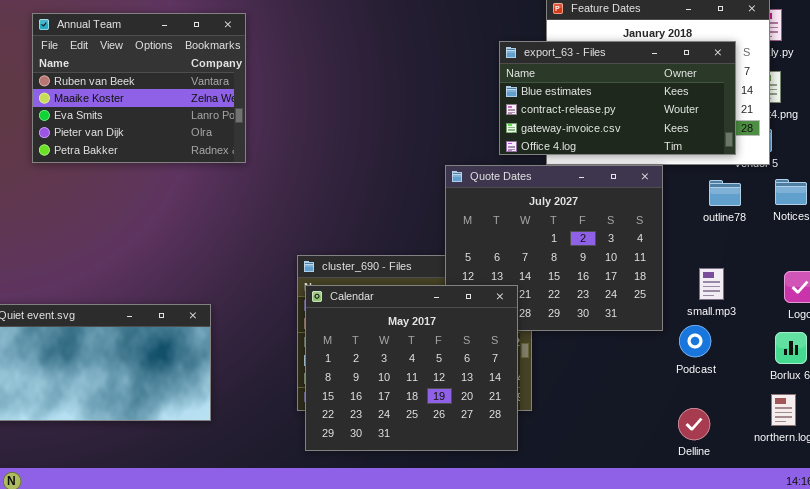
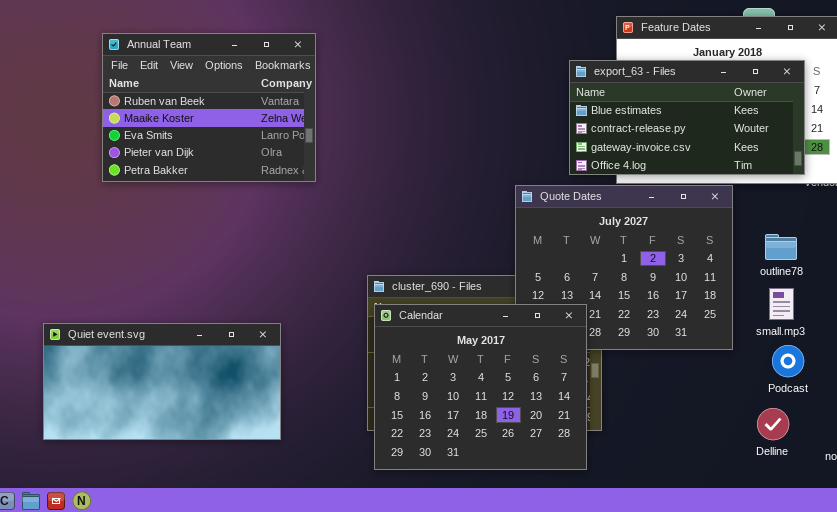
outline78: [709,180,741,206] -> [765,234,797,260], moved
Podcast: [679,325,711,357] -> [772,345,804,377], moved
Delline: [678,408,710,440] -> [757,408,789,440], moved

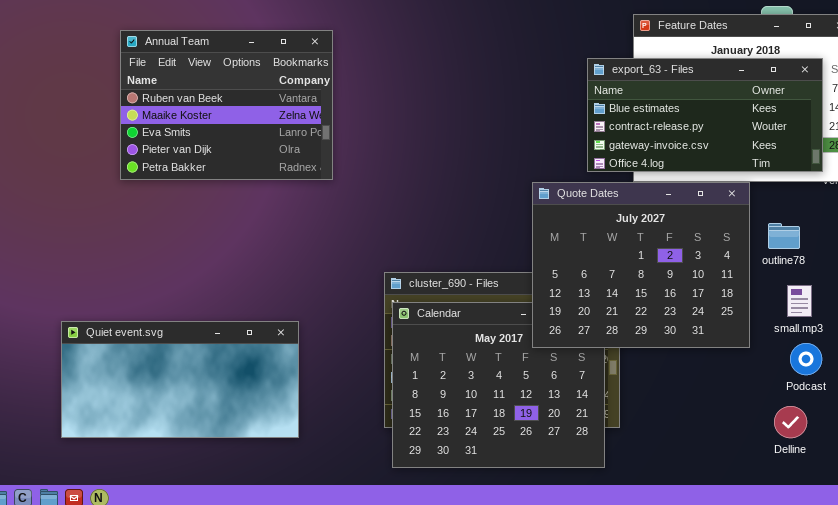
Quote Dates: [515,185,733,350] -> [532,182,750,348], raised
outline78: [765,234,797,260] -> [768,223,800,249], moved

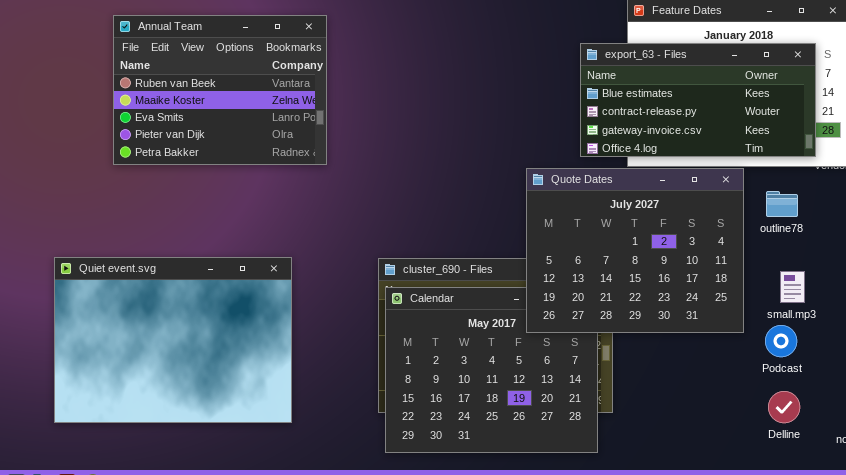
outline78: [768,223,800,249] -> [766,191,798,217], moved
Quiet event.svg: [61,321,299,438] -> [54,257,292,423], resized
Podcast: [790,343,822,375] -> [765,325,797,357], moved

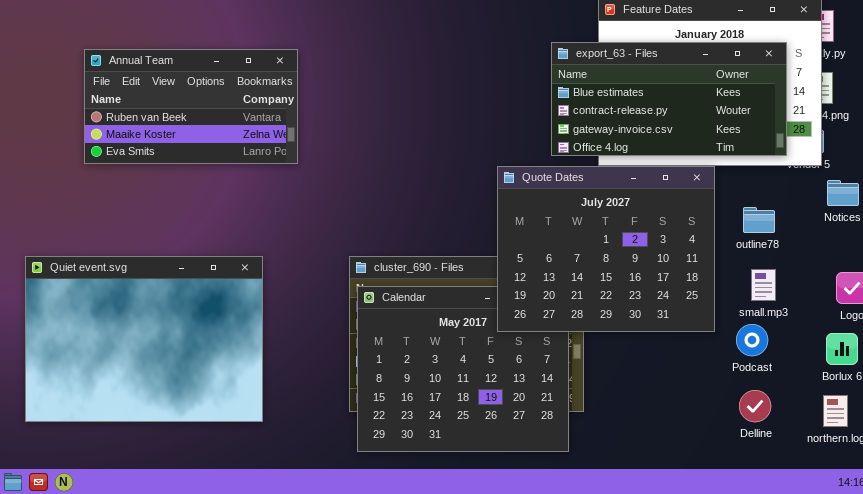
Annual Team: [113,15,327,165] -> [84,49,298,164], resized
outline78: [766,191,798,217] -> [743,207,775,233], moved

